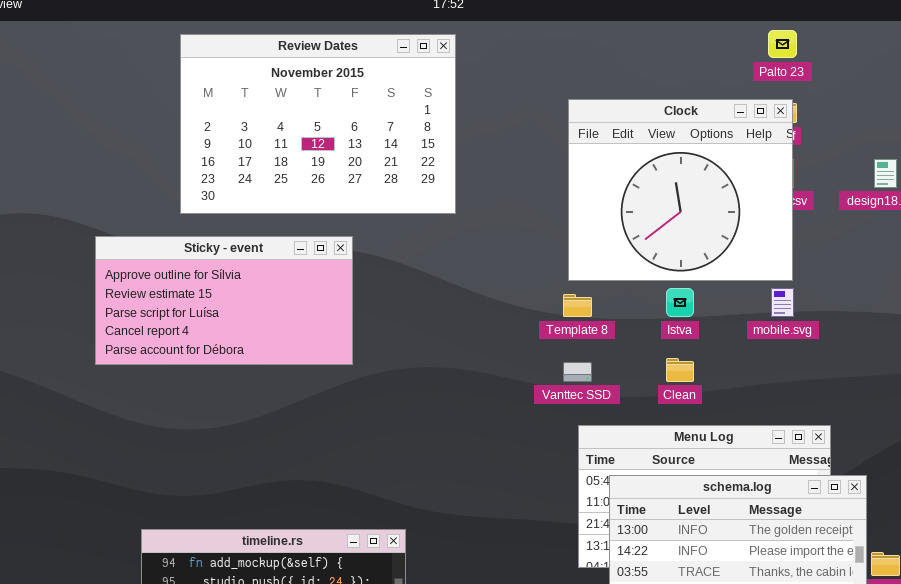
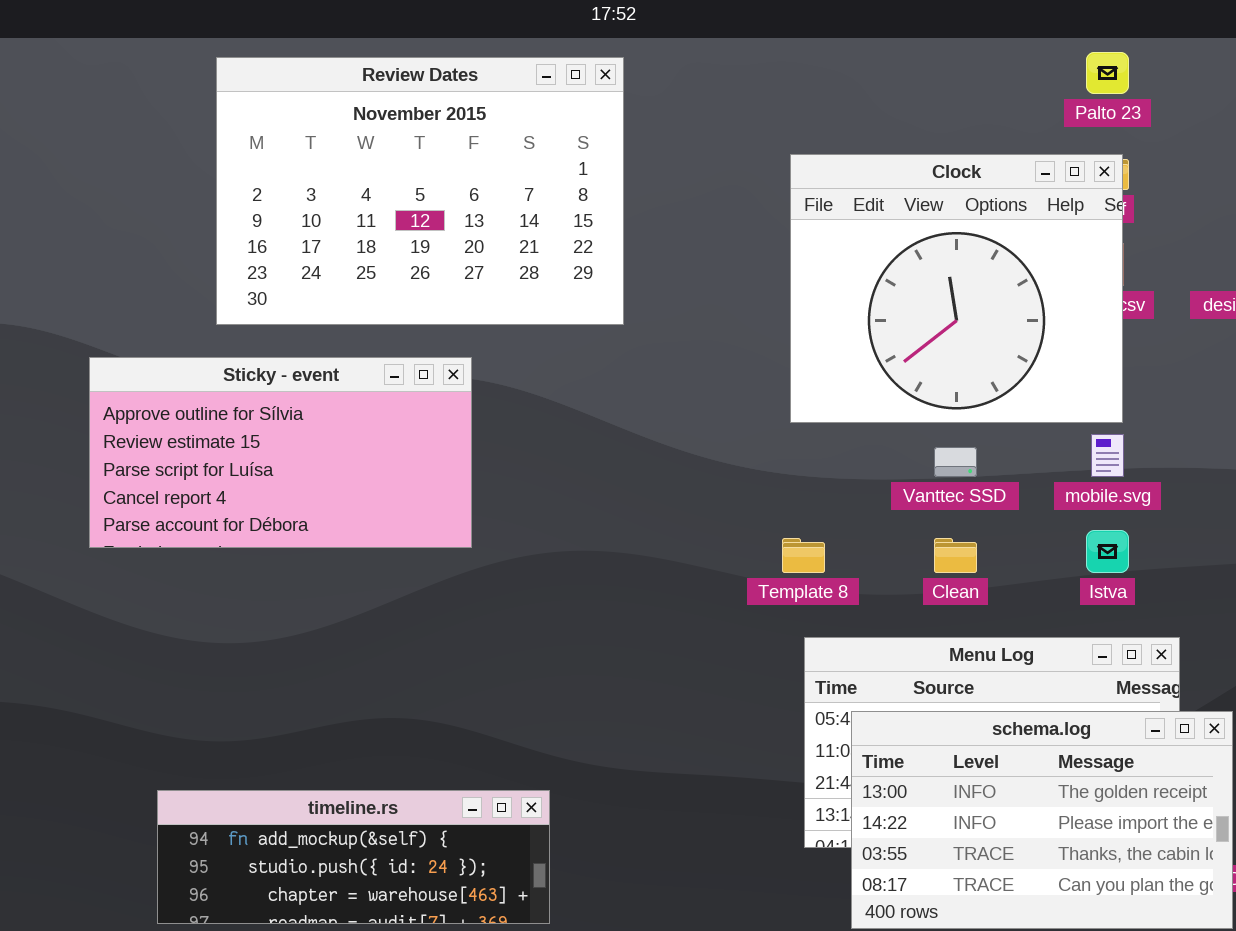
Istva: [666,288,694,317] -> [1086,530,1129,573], moved
Template 8: [563,294,592,317] -> [782,538,825,573], moved
Vanttec SSD: [563,362,592,382] -> [934,447,977,477], moved

